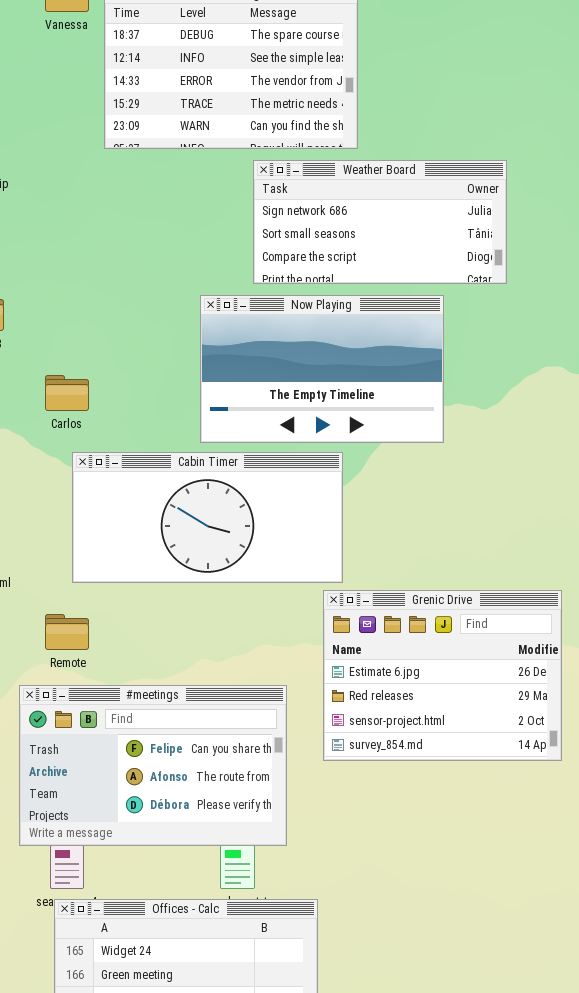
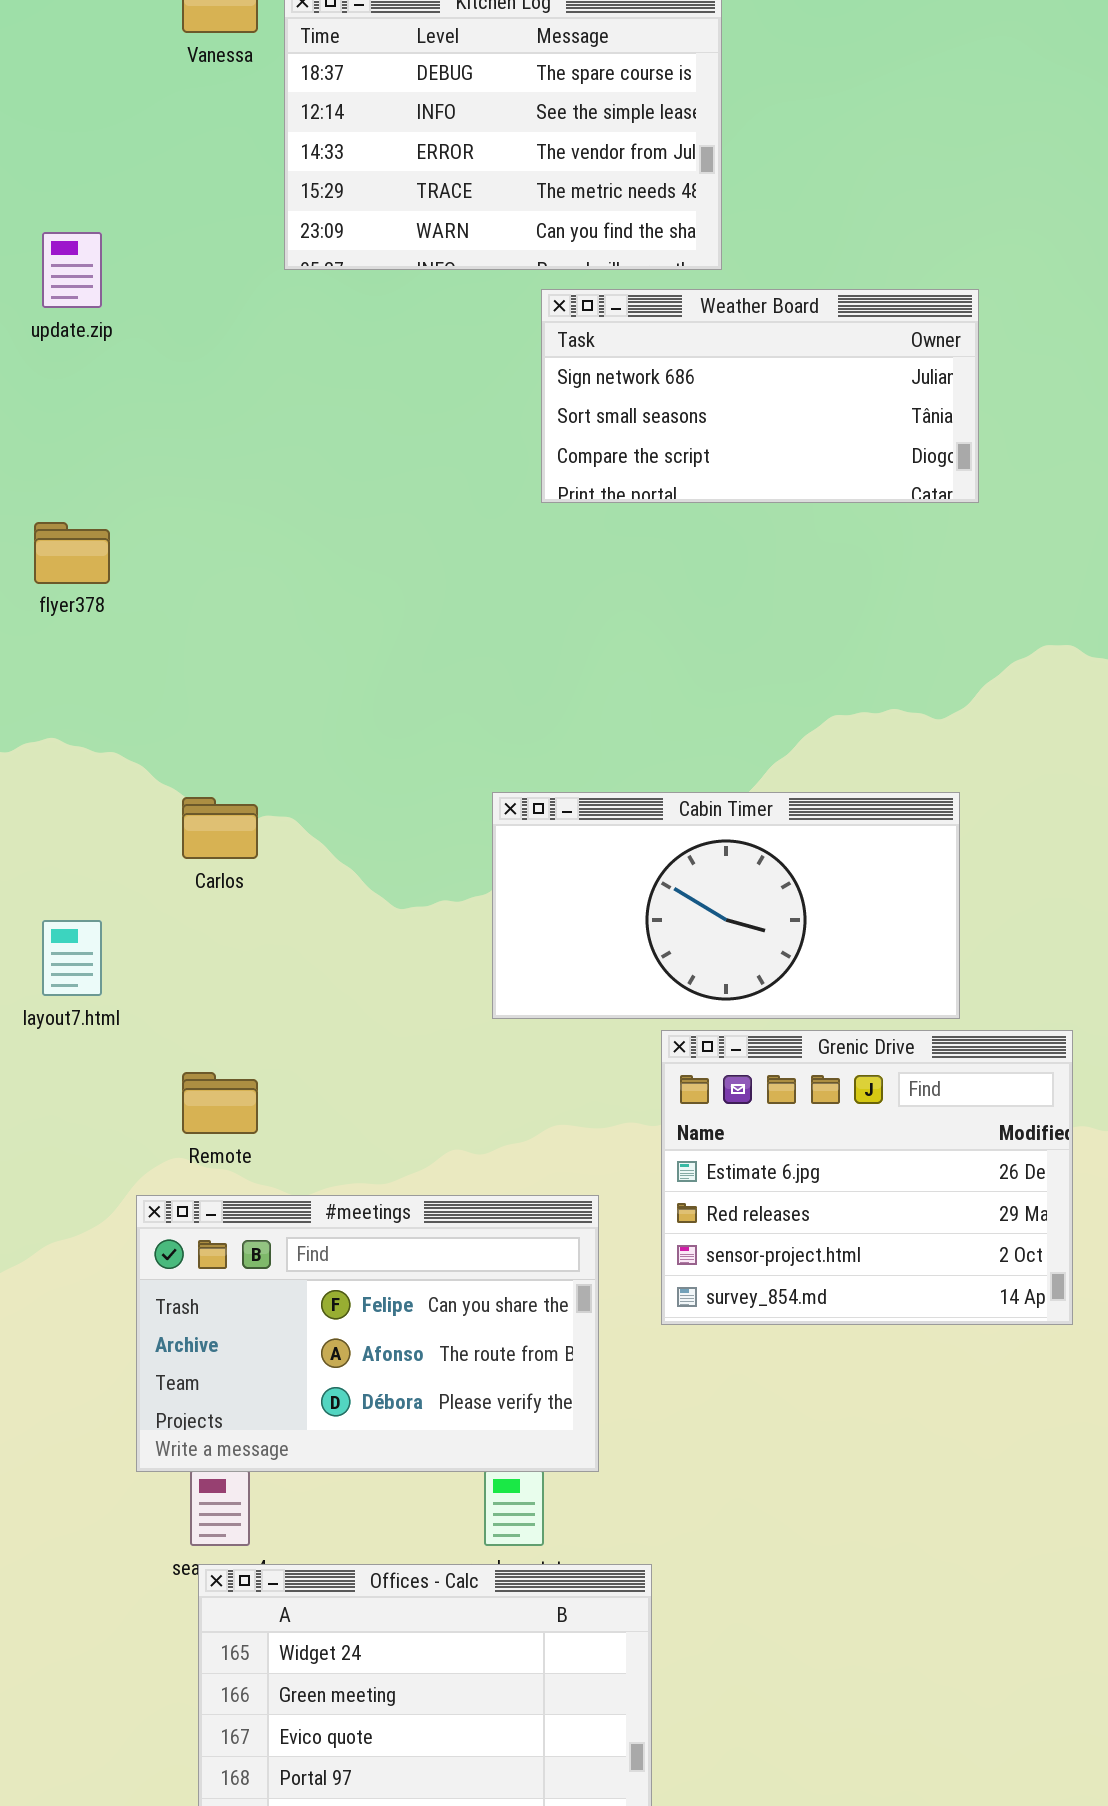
Now Playing: [200,295,444,443] -> none, closed
Carlos: [45,375,89,411] -> [182,797,258,859], moved
Cabin Timer: [72,452,343,583] -> [492,792,960,1019], moved

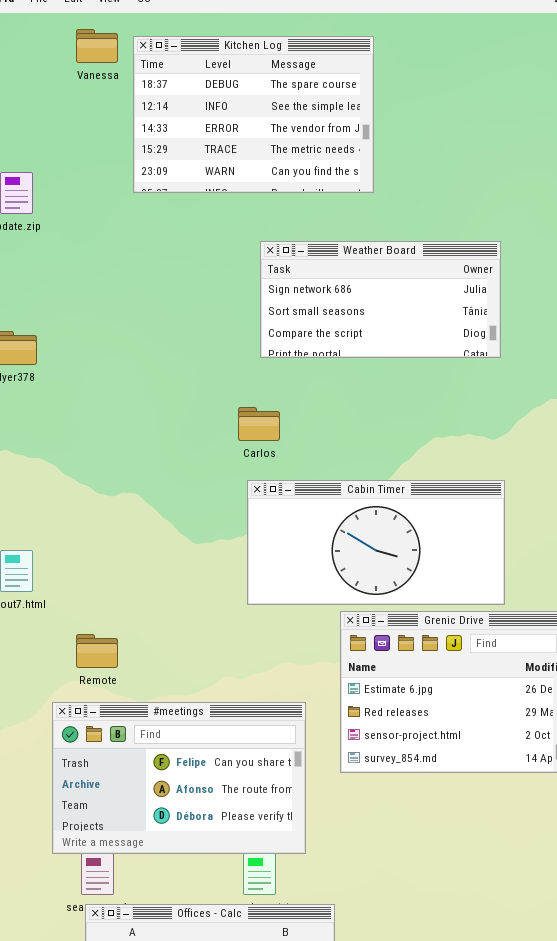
Weather Board: [541,289,979,503] -> [260,241,501,358], moved
Carlos: [182,797,258,859] -> [238,407,280,441], moved

